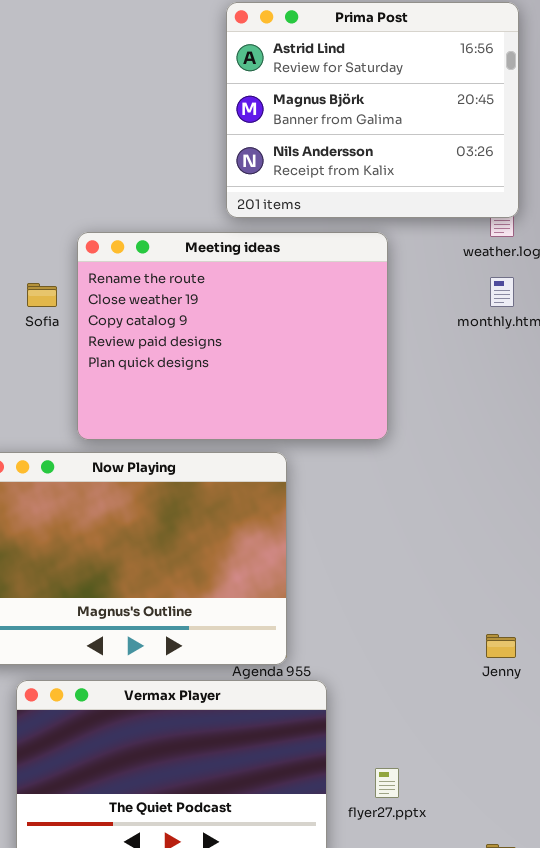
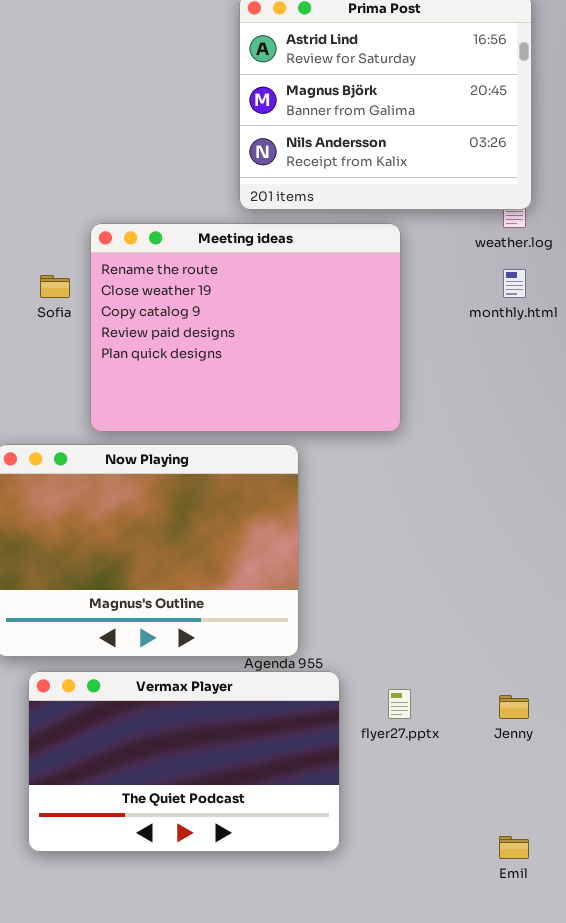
Jenny: [486,634,516,658] -> [499,695,529,719], moved
flyer27.pptx: [375,768,399,798] -> [388,689,411,719], moved

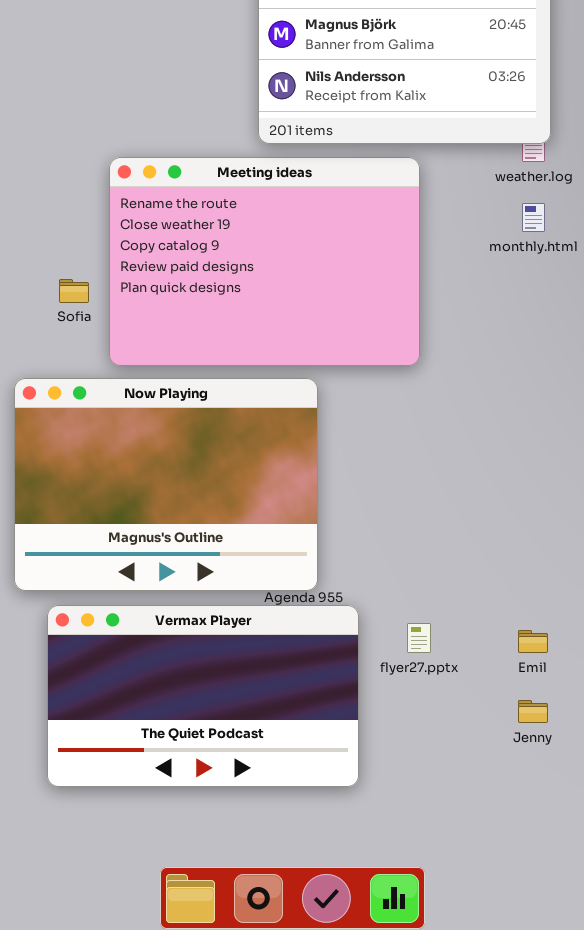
Sofia: [40,275,70,298] -> [59,279,89,303], moved
Jenny: [499,695,529,719] -> [518,700,548,723], moved
Emil: [499,836,529,859] -> [518,630,548,653], moved

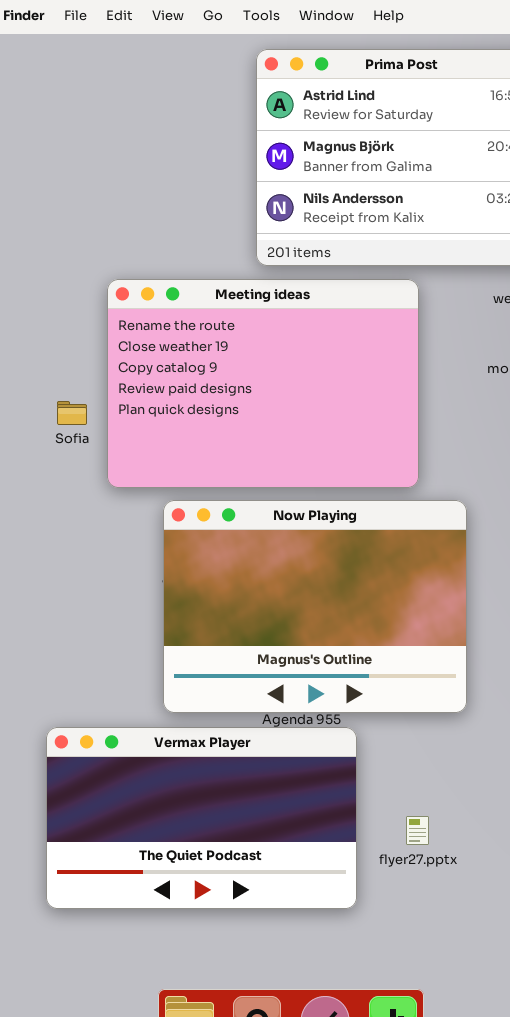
Now Playing: [14,378,318,591] -> [163,500,467,713], moved
flyer27.pptx: [407,623,431,653] -> [406,816,429,845], moved

